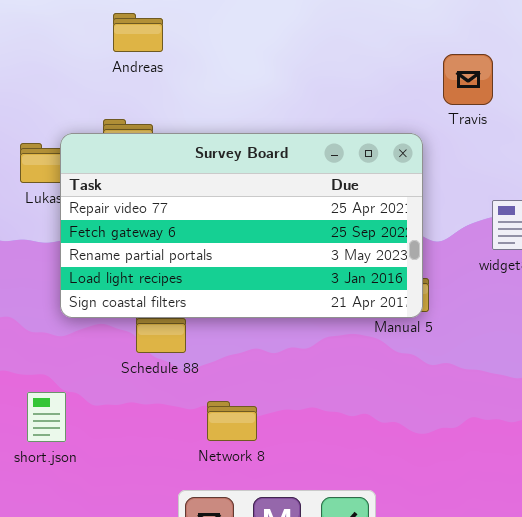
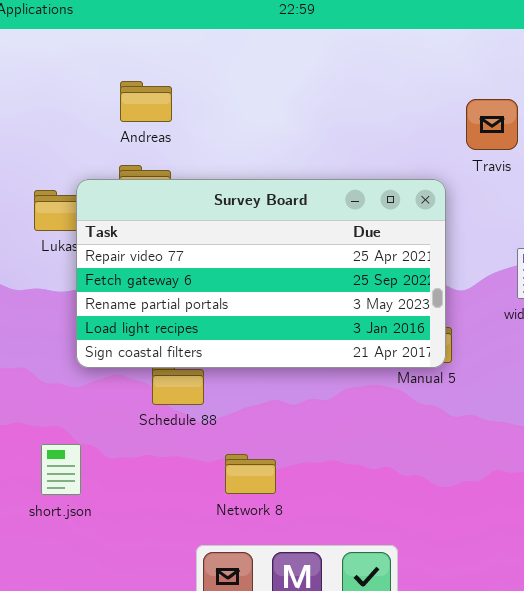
Andreas: [113,13,163,52] -> [120,81,172,122], moved

